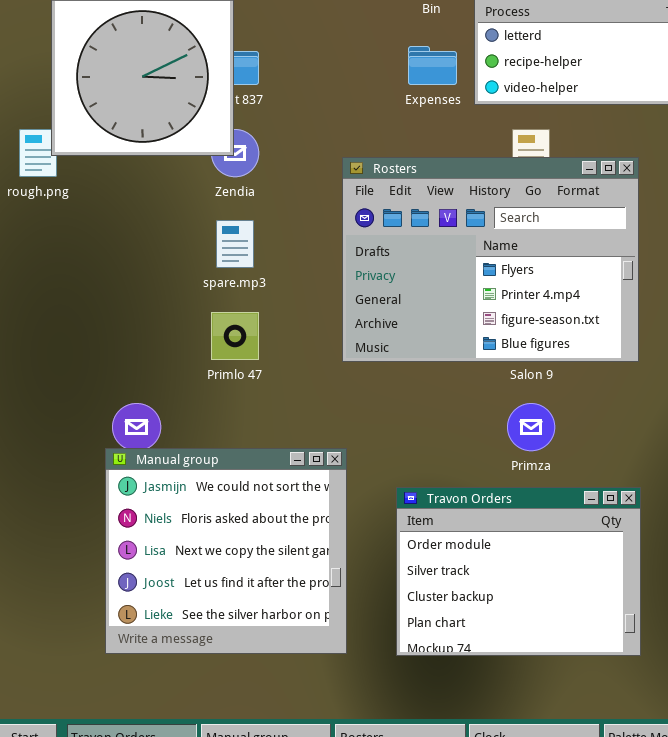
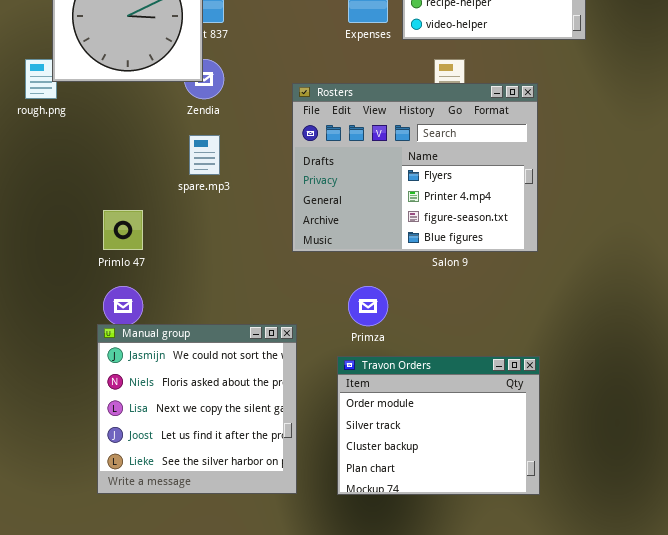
Primlo 47: [211,312,259,360] -> [103,210,143,250], moved
Primza: [507,403,555,451] -> [348,286,388,326], moved

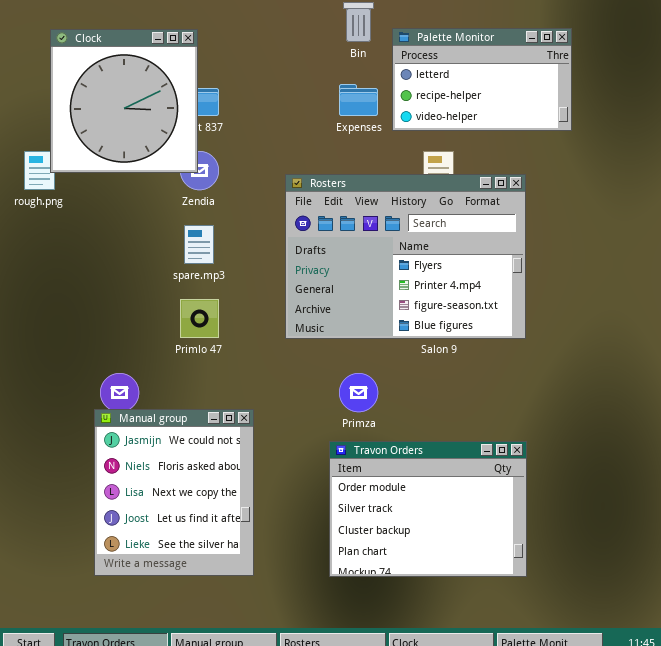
Primlo 47: [103,210,143,250] -> [180,299,219,338], moved
Manual group: [97,324,297,494] -> [94,409,254,576], resized

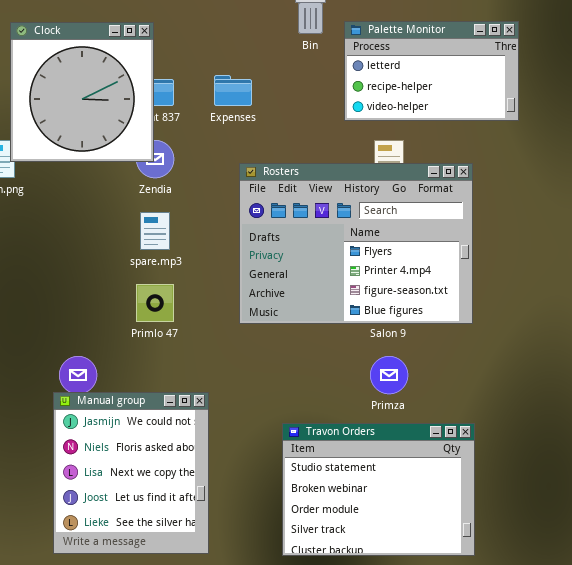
Expenses: [339,84,378,116] -> [214,75,252,106], moved
Primza: [339,373,378,412] -> [370,356,408,394], moved
Travon Orders: [329,441,527,577] -> [282,423,475,556], scrolled up 2 rows

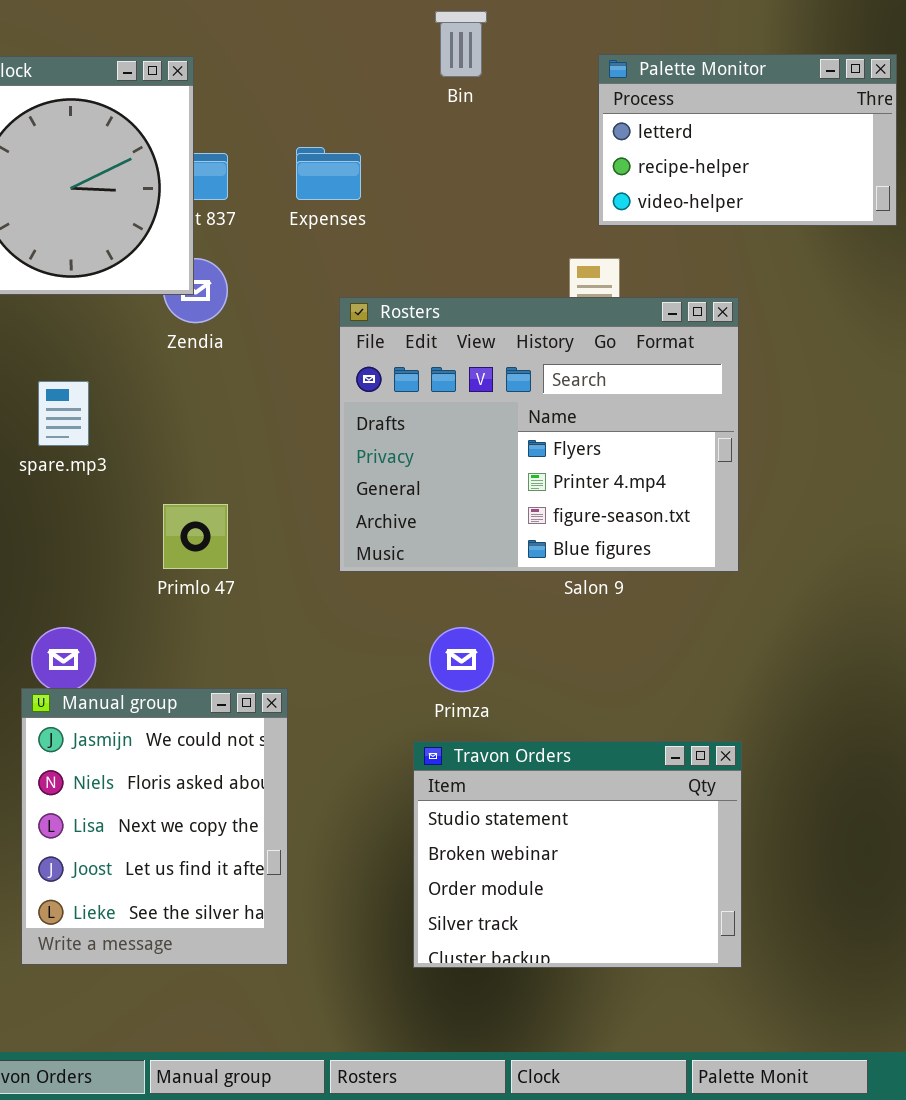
Palette Monitor: [344,21,519,121] -> [598,54,897,226], moved
spare.mp3: [140,212,170,250] -> [38,381,89,446], moved
Primza: [370,356,408,394] -> [429,627,494,692], moved

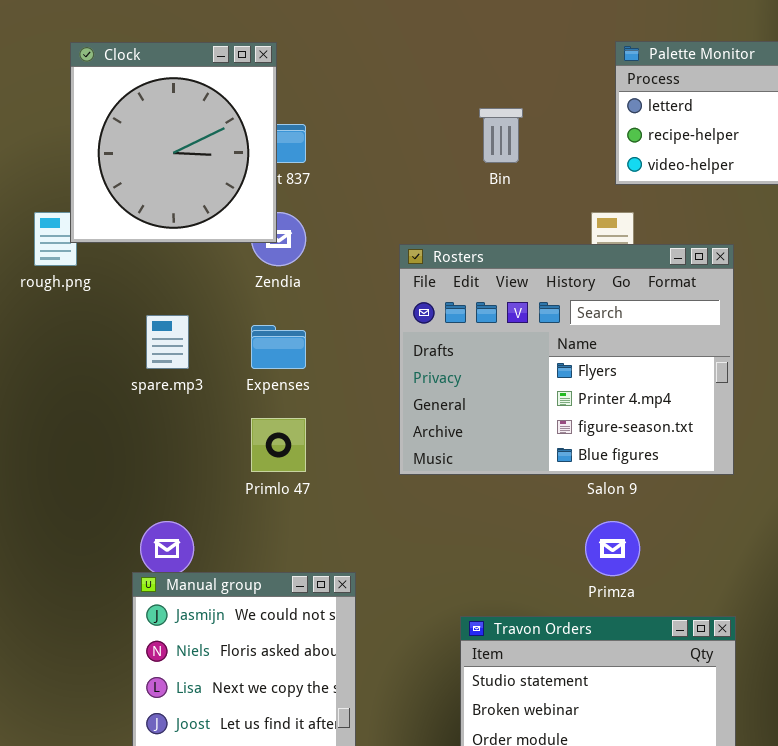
Bin: [435,11,487,77] -> [479,108,523,163], moved
Expenses: [296,147,361,200] -> [251,325,306,369], moved
Primza: [429,627,494,692] -> [585,521,640,576], moved

